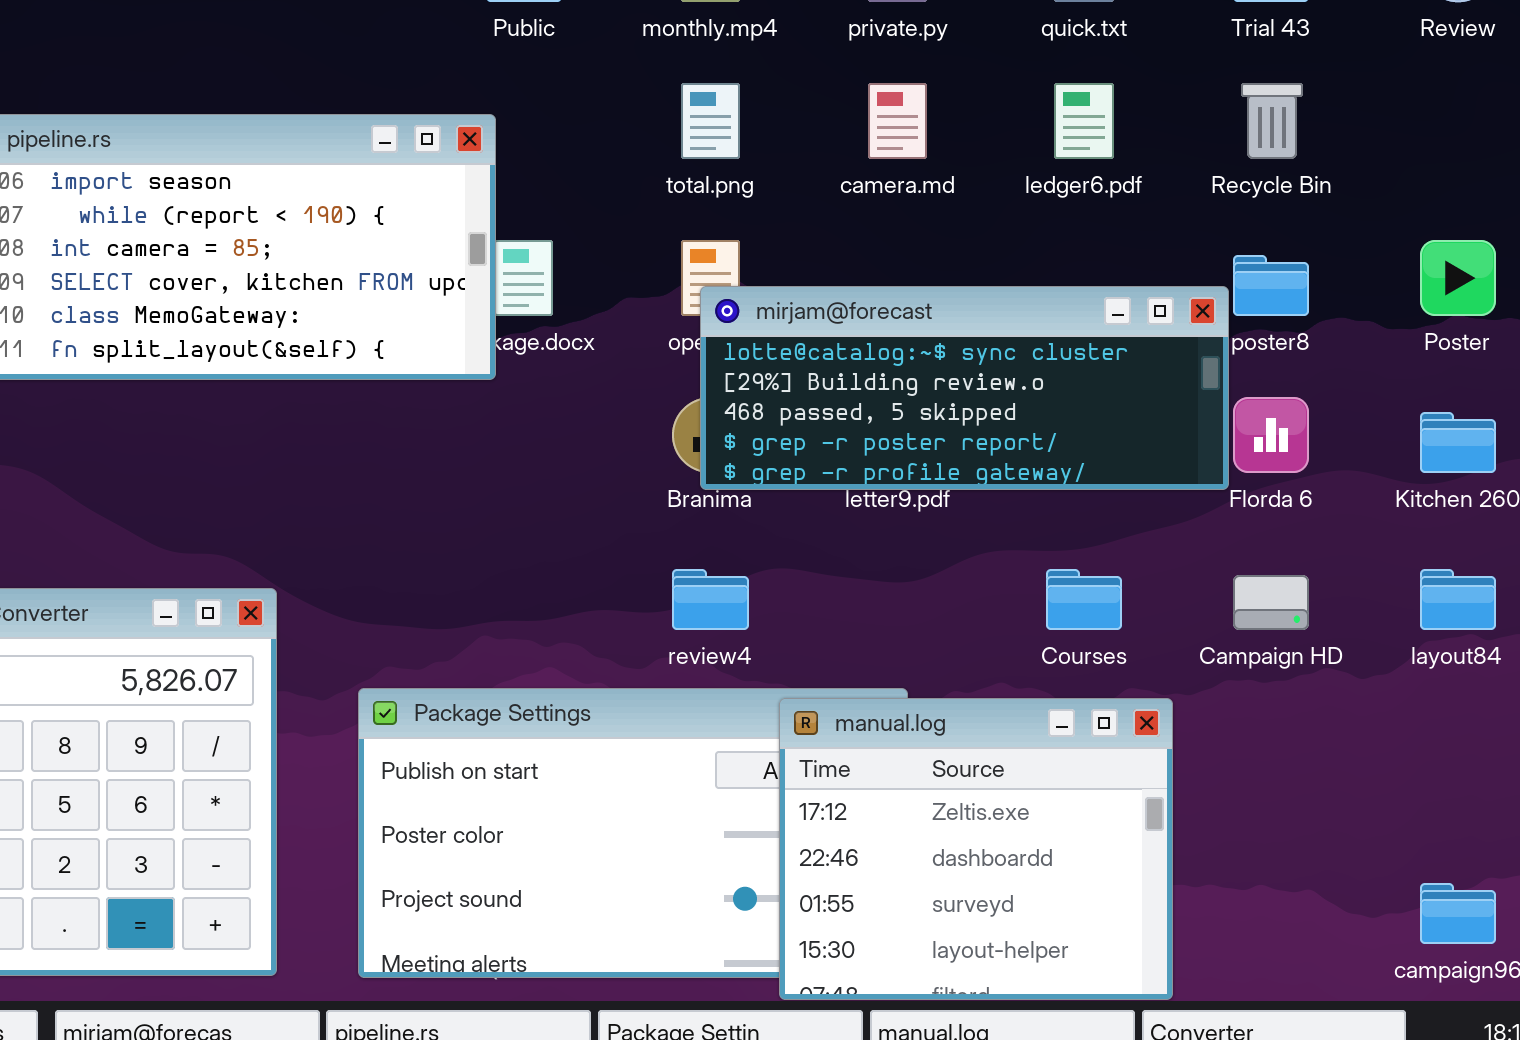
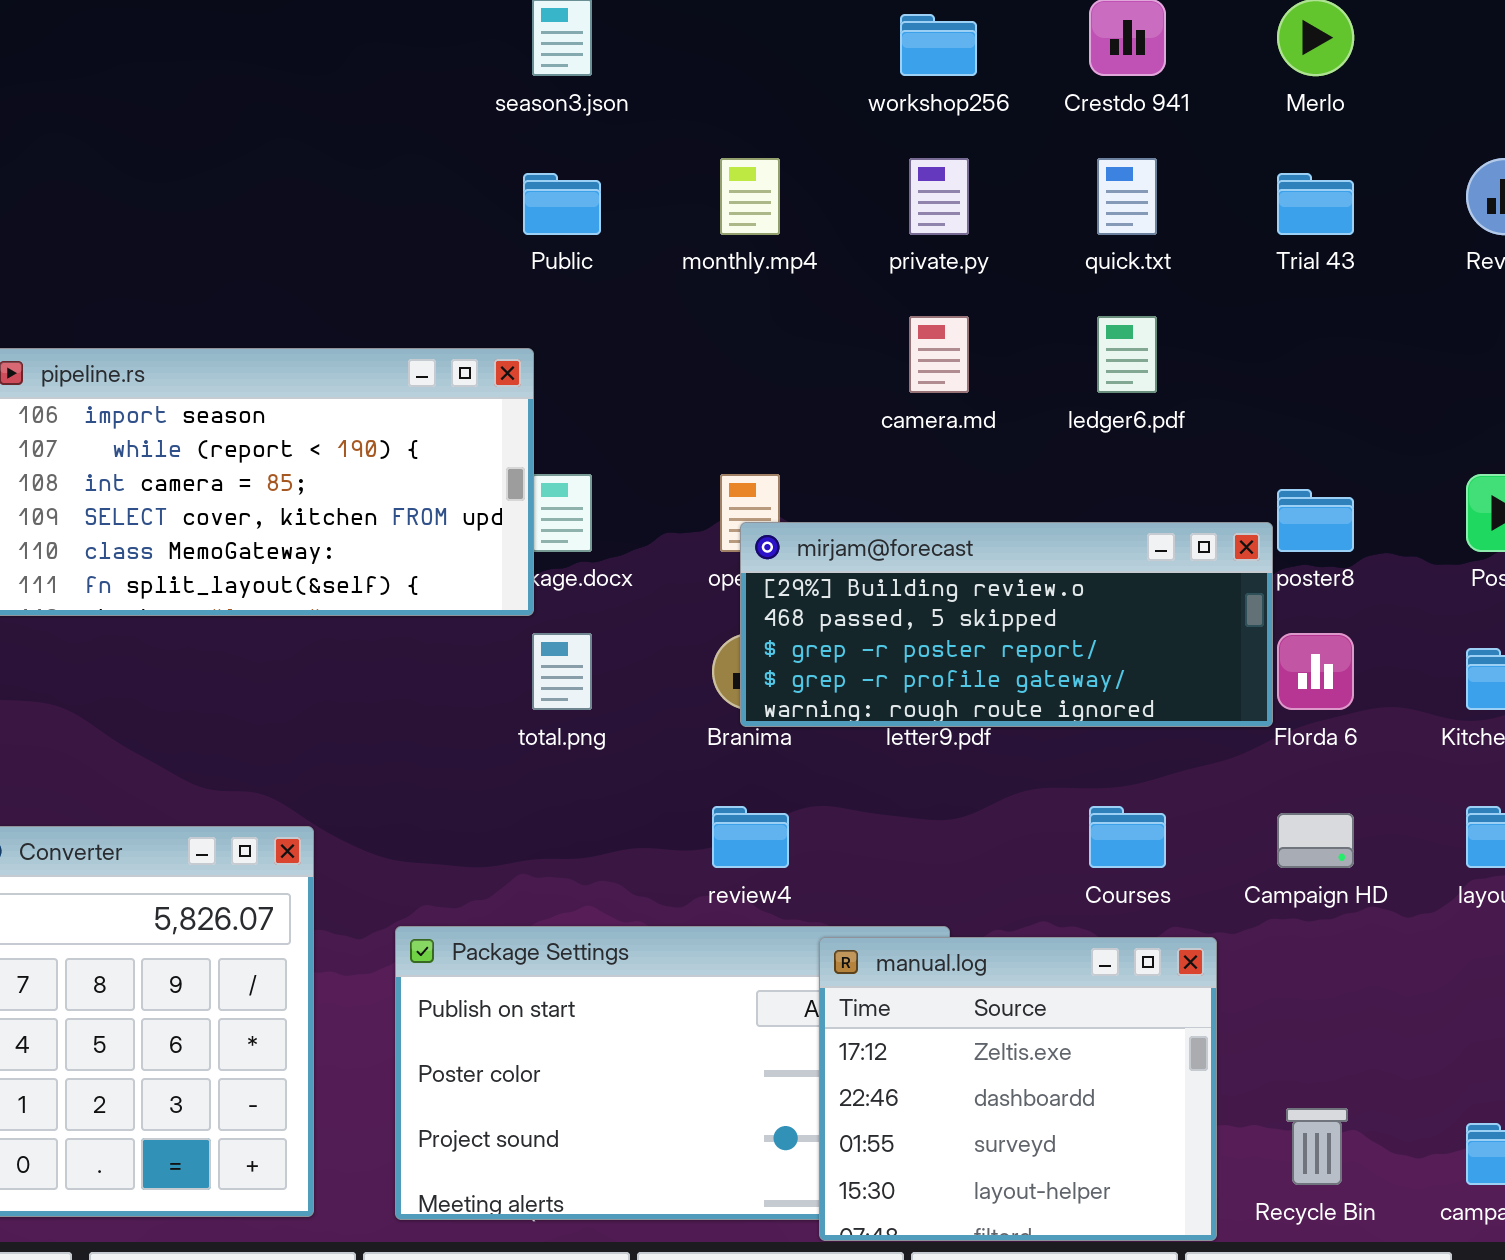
total.png: [681,83,740,159] -> [532,633,592,710], moved
Recycle Bin: [1241,83,1303,159] -> [1286,1108,1348,1185], moved
mirjam@forecast: [700,286,1229,490] -> [740,522,1273,727], scrolled down 1 row

